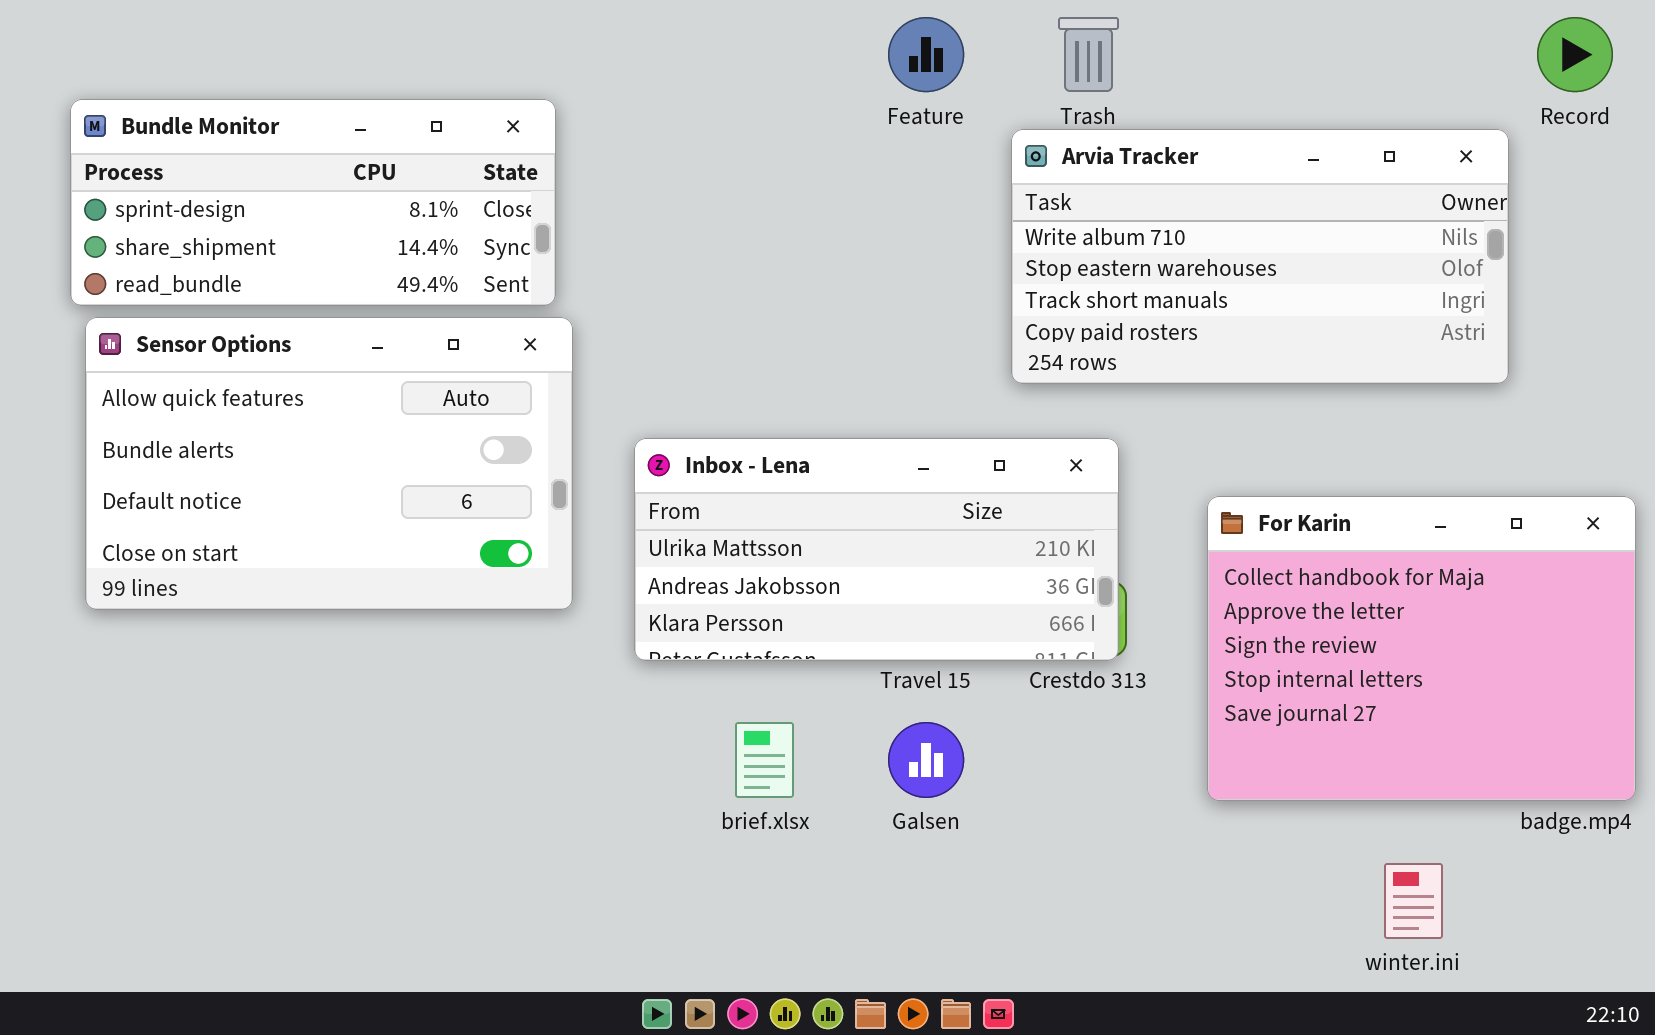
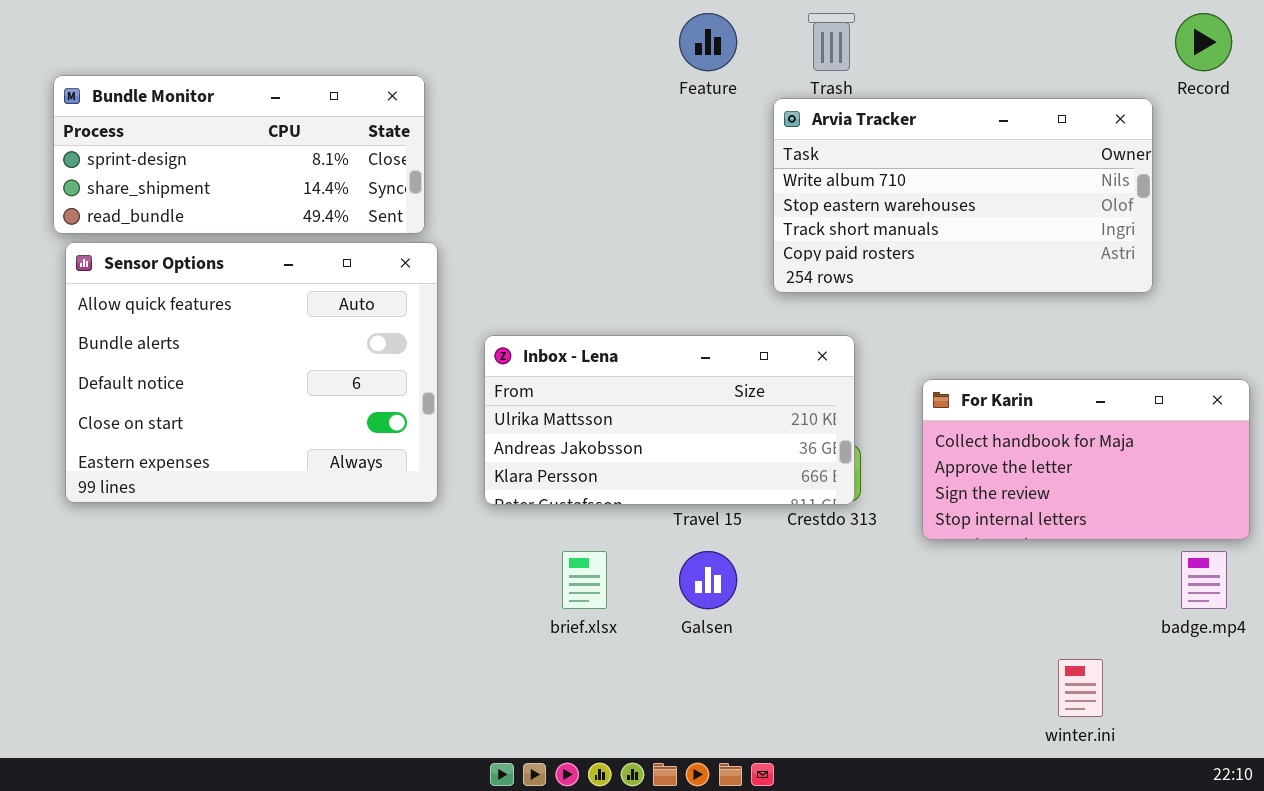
Sensor Options: [85,317,573,610] -> [65,242,438,503], resized
For Karin: [1207,496,1636,801] -> [922,379,1250,540], resized

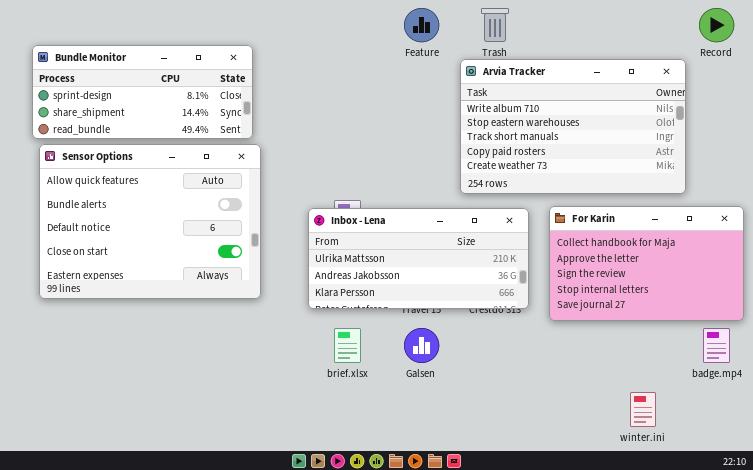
Arvia Tracker: [773,98,1153,293] -> [460,59,686,194], resized
Inbox - Lena: [484,335,855,505] -> [308,208,529,309], moved
For Karin: [922,379,1250,540] -> [549,206,744,321], resized

